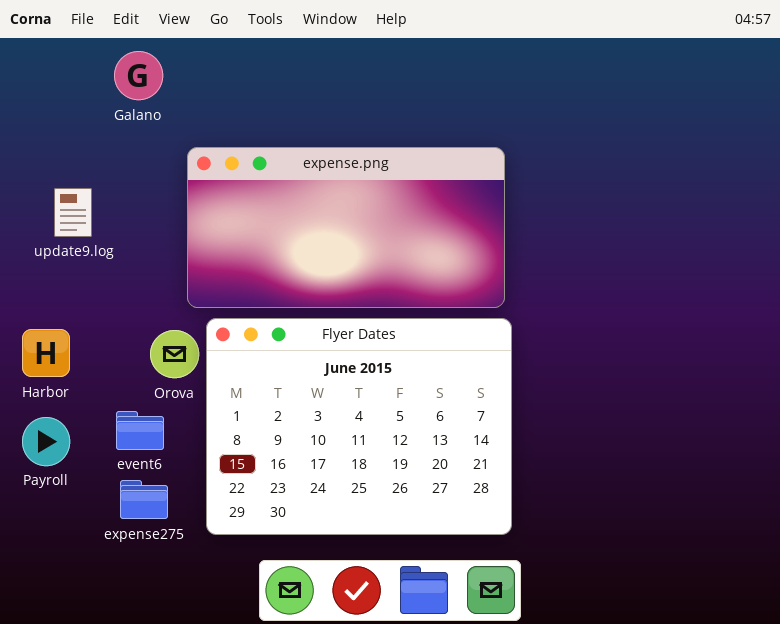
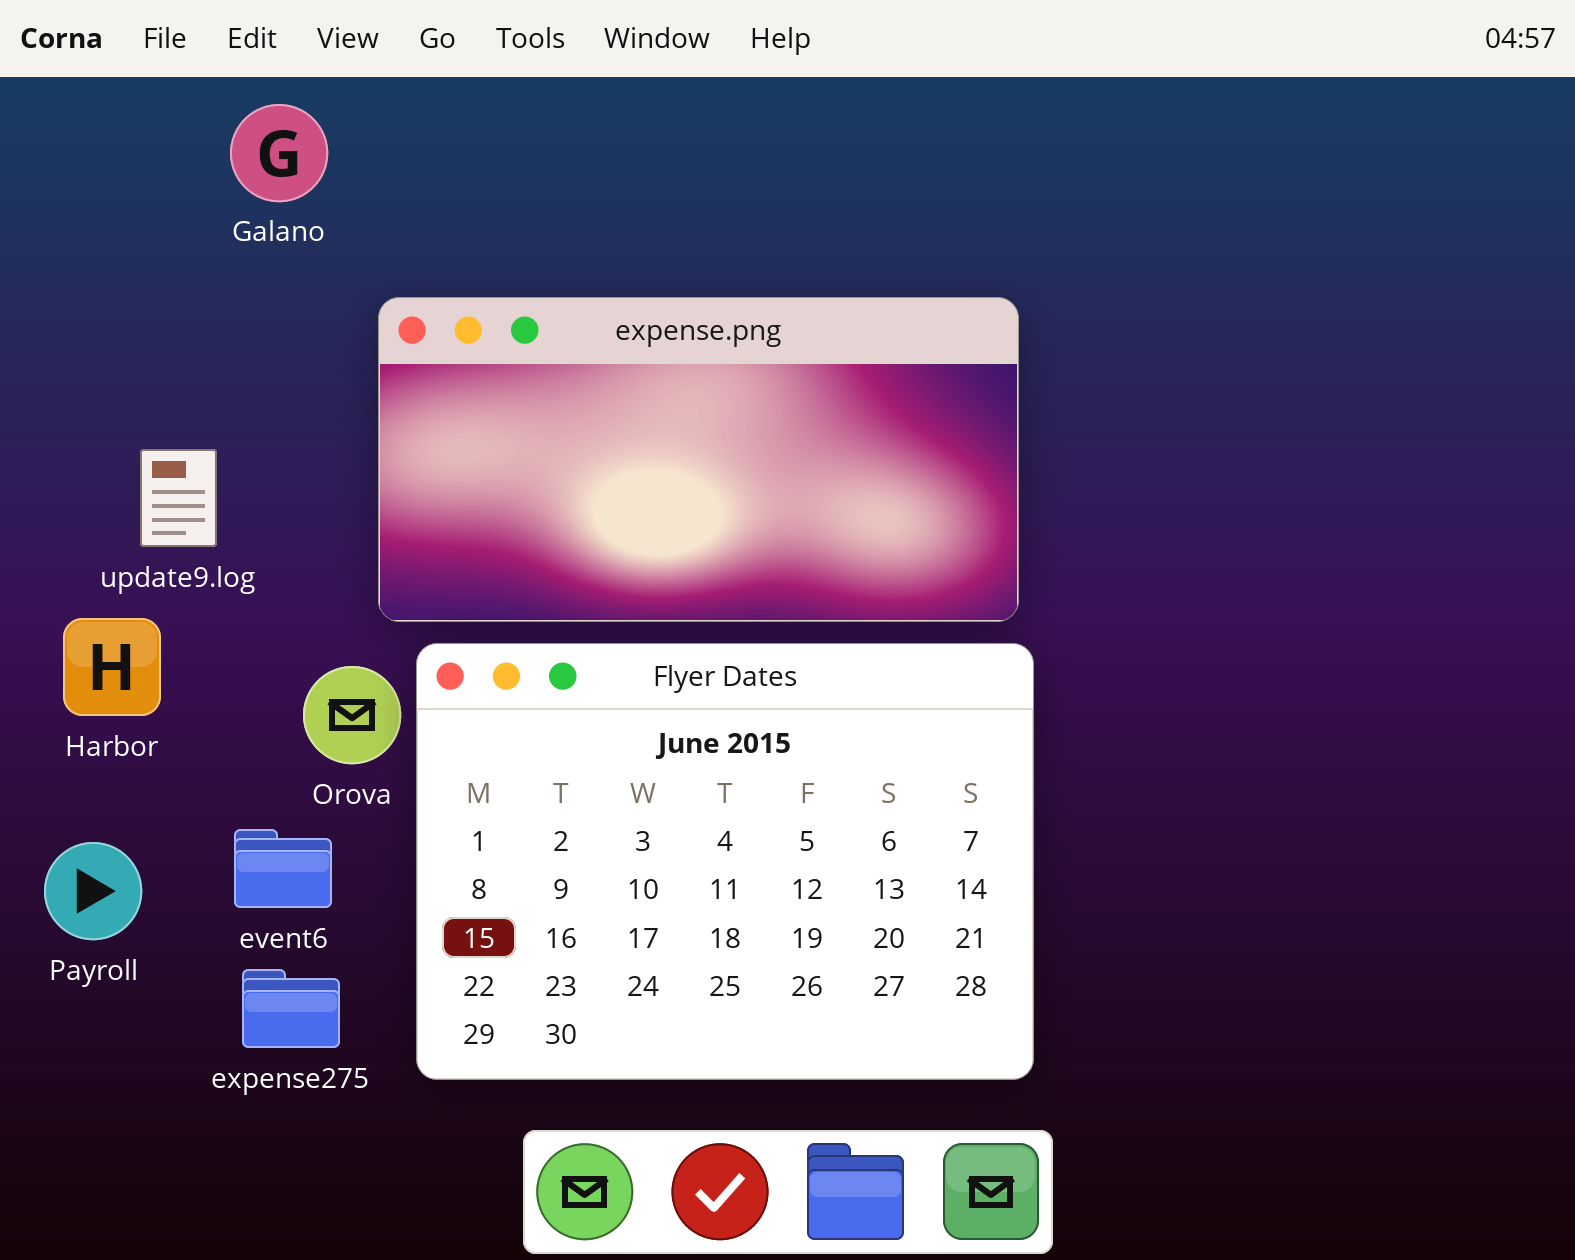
update9.log: [54,188,92,237] -> [140,449,217,547], moved
Harbor: [22,329,70,377] -> [63,618,161,716], moved

